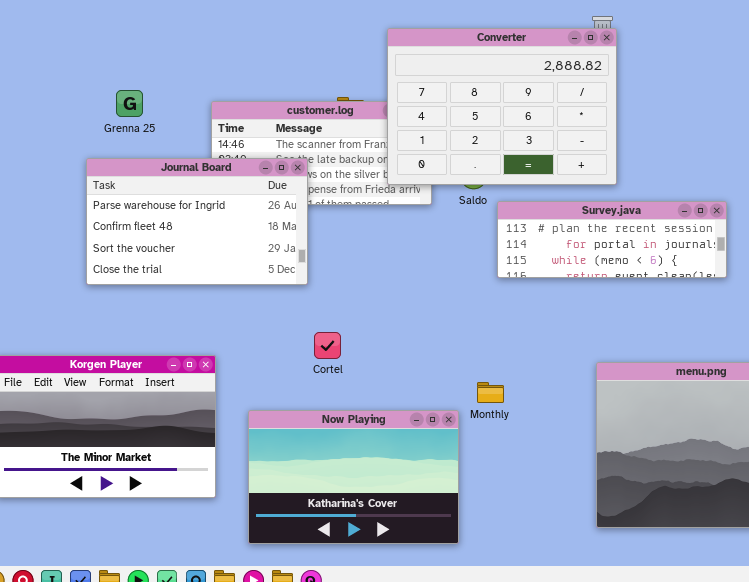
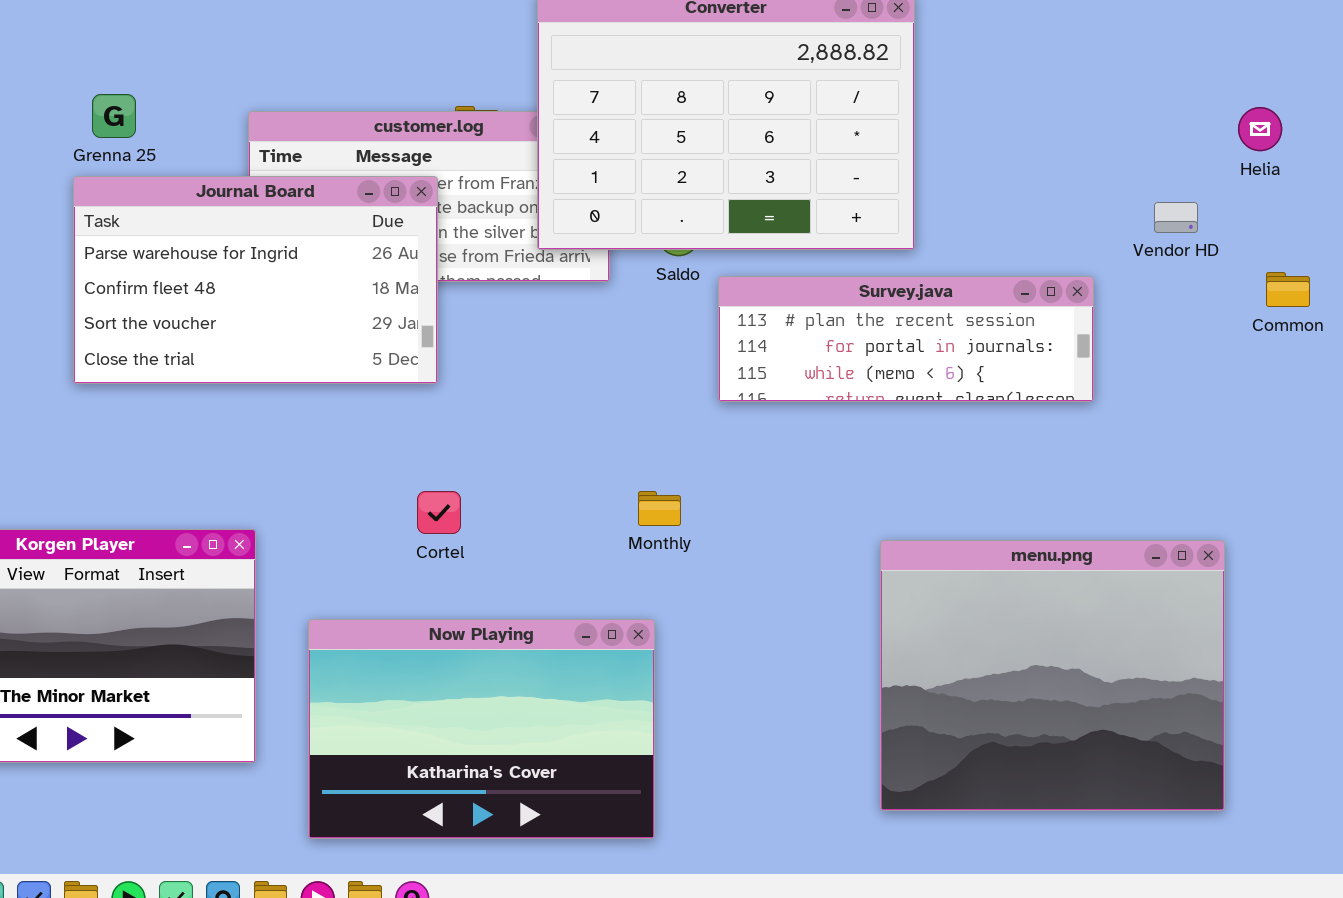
Journal Board: [86,158,308,285] -> [73,176,438,384], moved
Monthly: [477,382,504,403] -> [638,491,681,526], moved

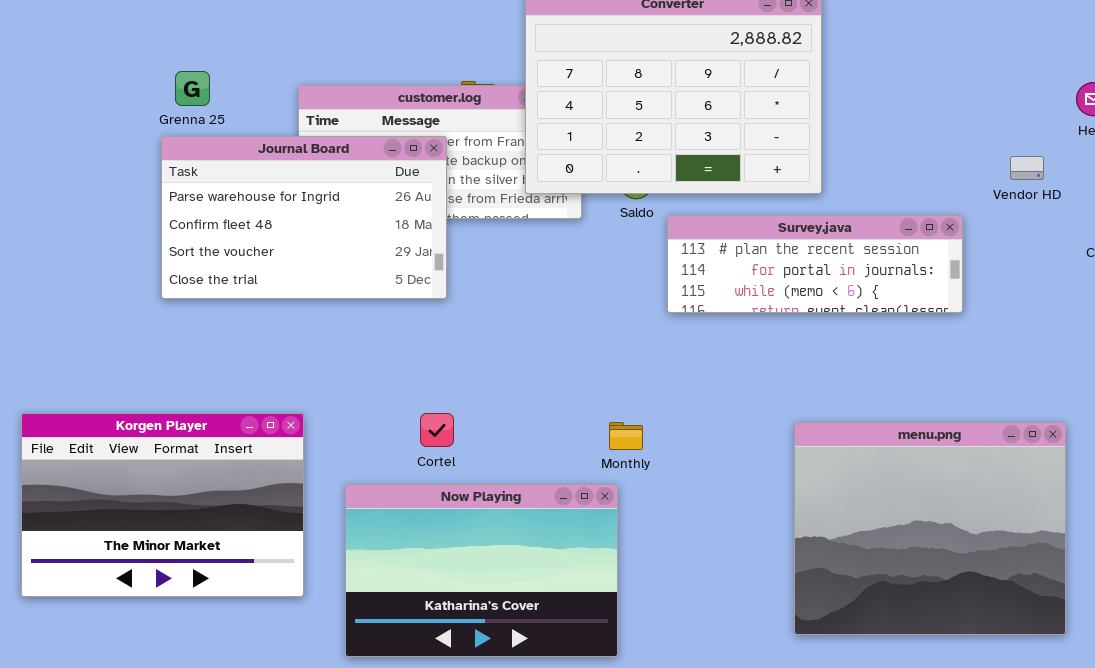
Cortel: [417,491,461,534] -> [420,413,454,447], moved
Monthly: [638,491,681,526] -> [609,422,643,450], moved

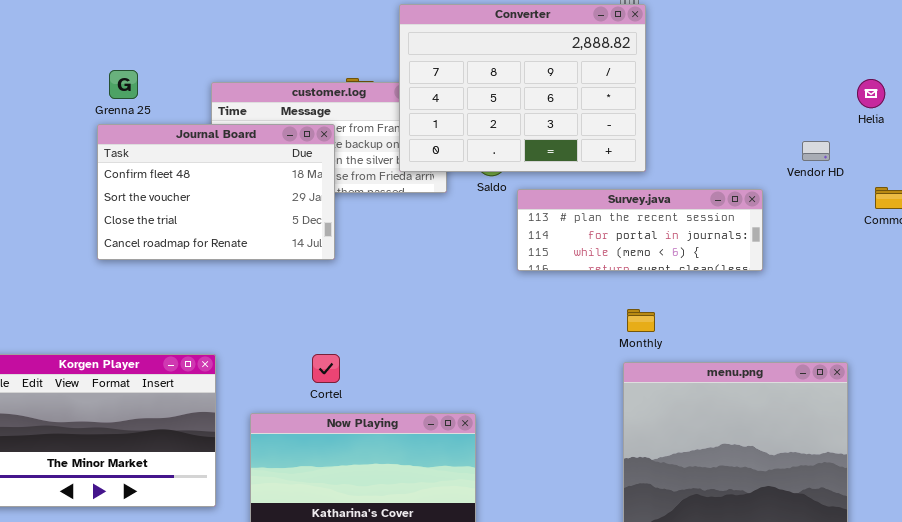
Journal Board: [161,136,447,299] -> [97,124,335,260], scrolled down 1 row
Monthly: [609,422,643,450] -> [627,309,655,332], moved

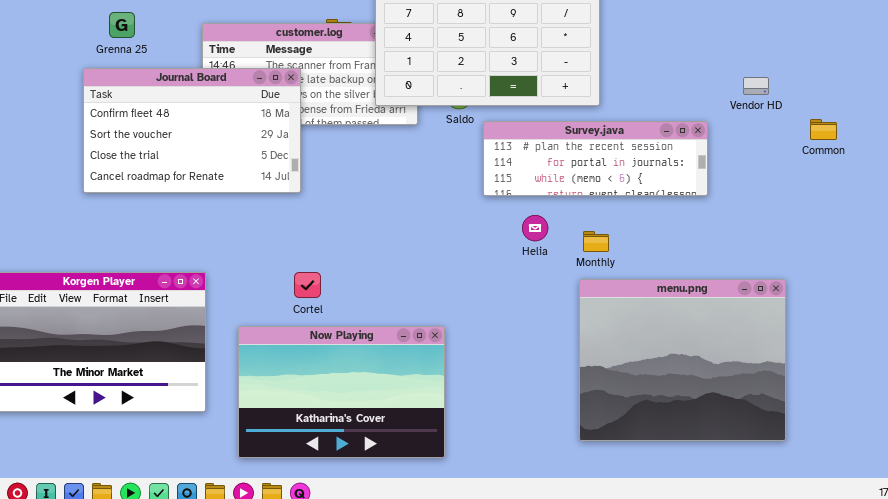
Helia: [857,79,885,108] -> [522,215,548,241], moved
Journal Board: [97,124,335,260] -> [83,68,301,193], moved

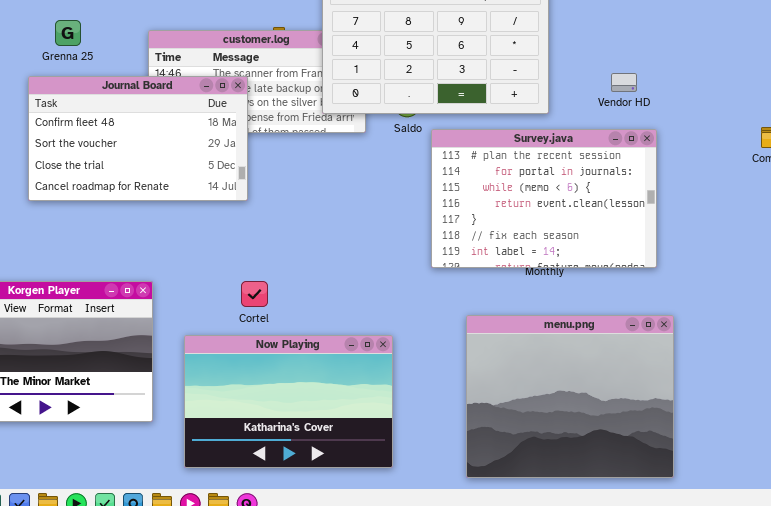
Vendor HD: [743,77,769,95] -> [611,73,637,92], moved
Survey.java: [483,121,708,196] -> [431,129,657,268], resized
menu.png: [579,279,786,441] -> [466,315,674,478], moved

